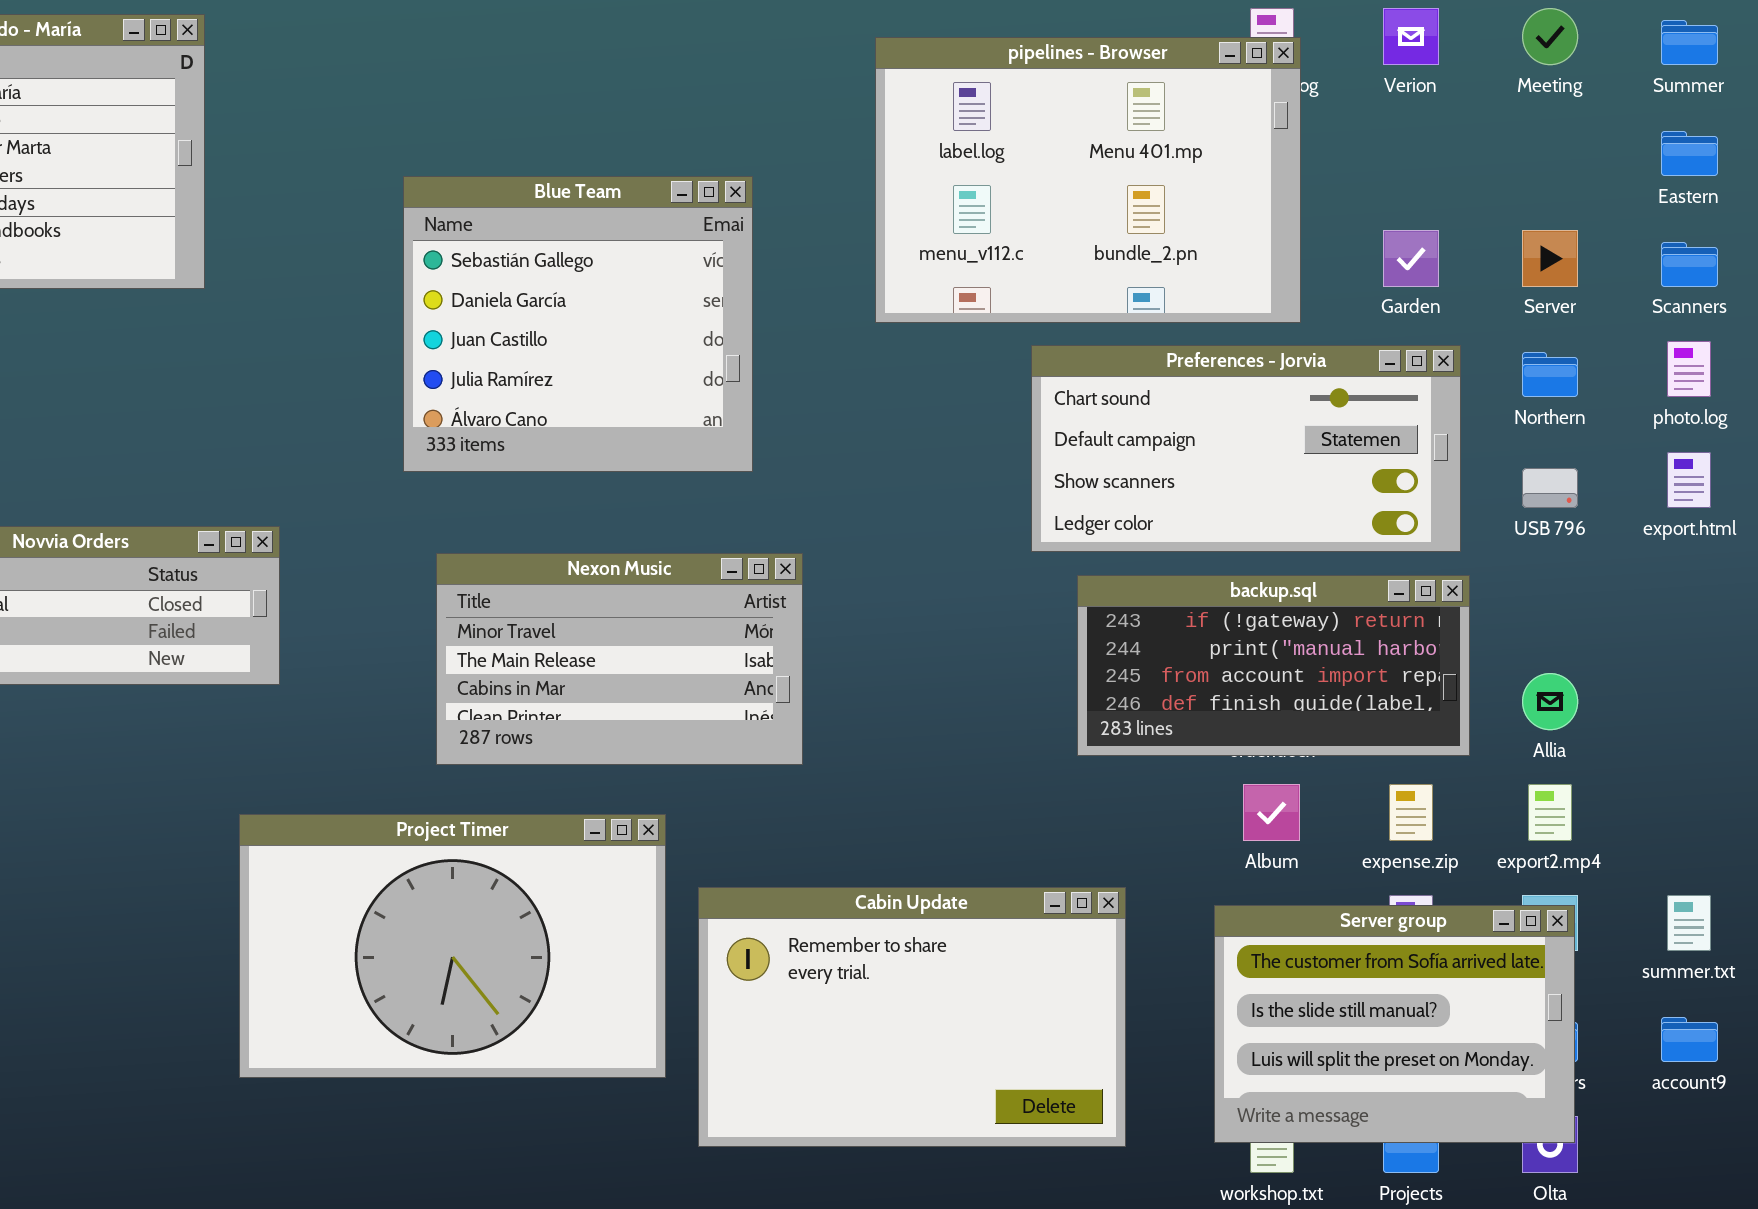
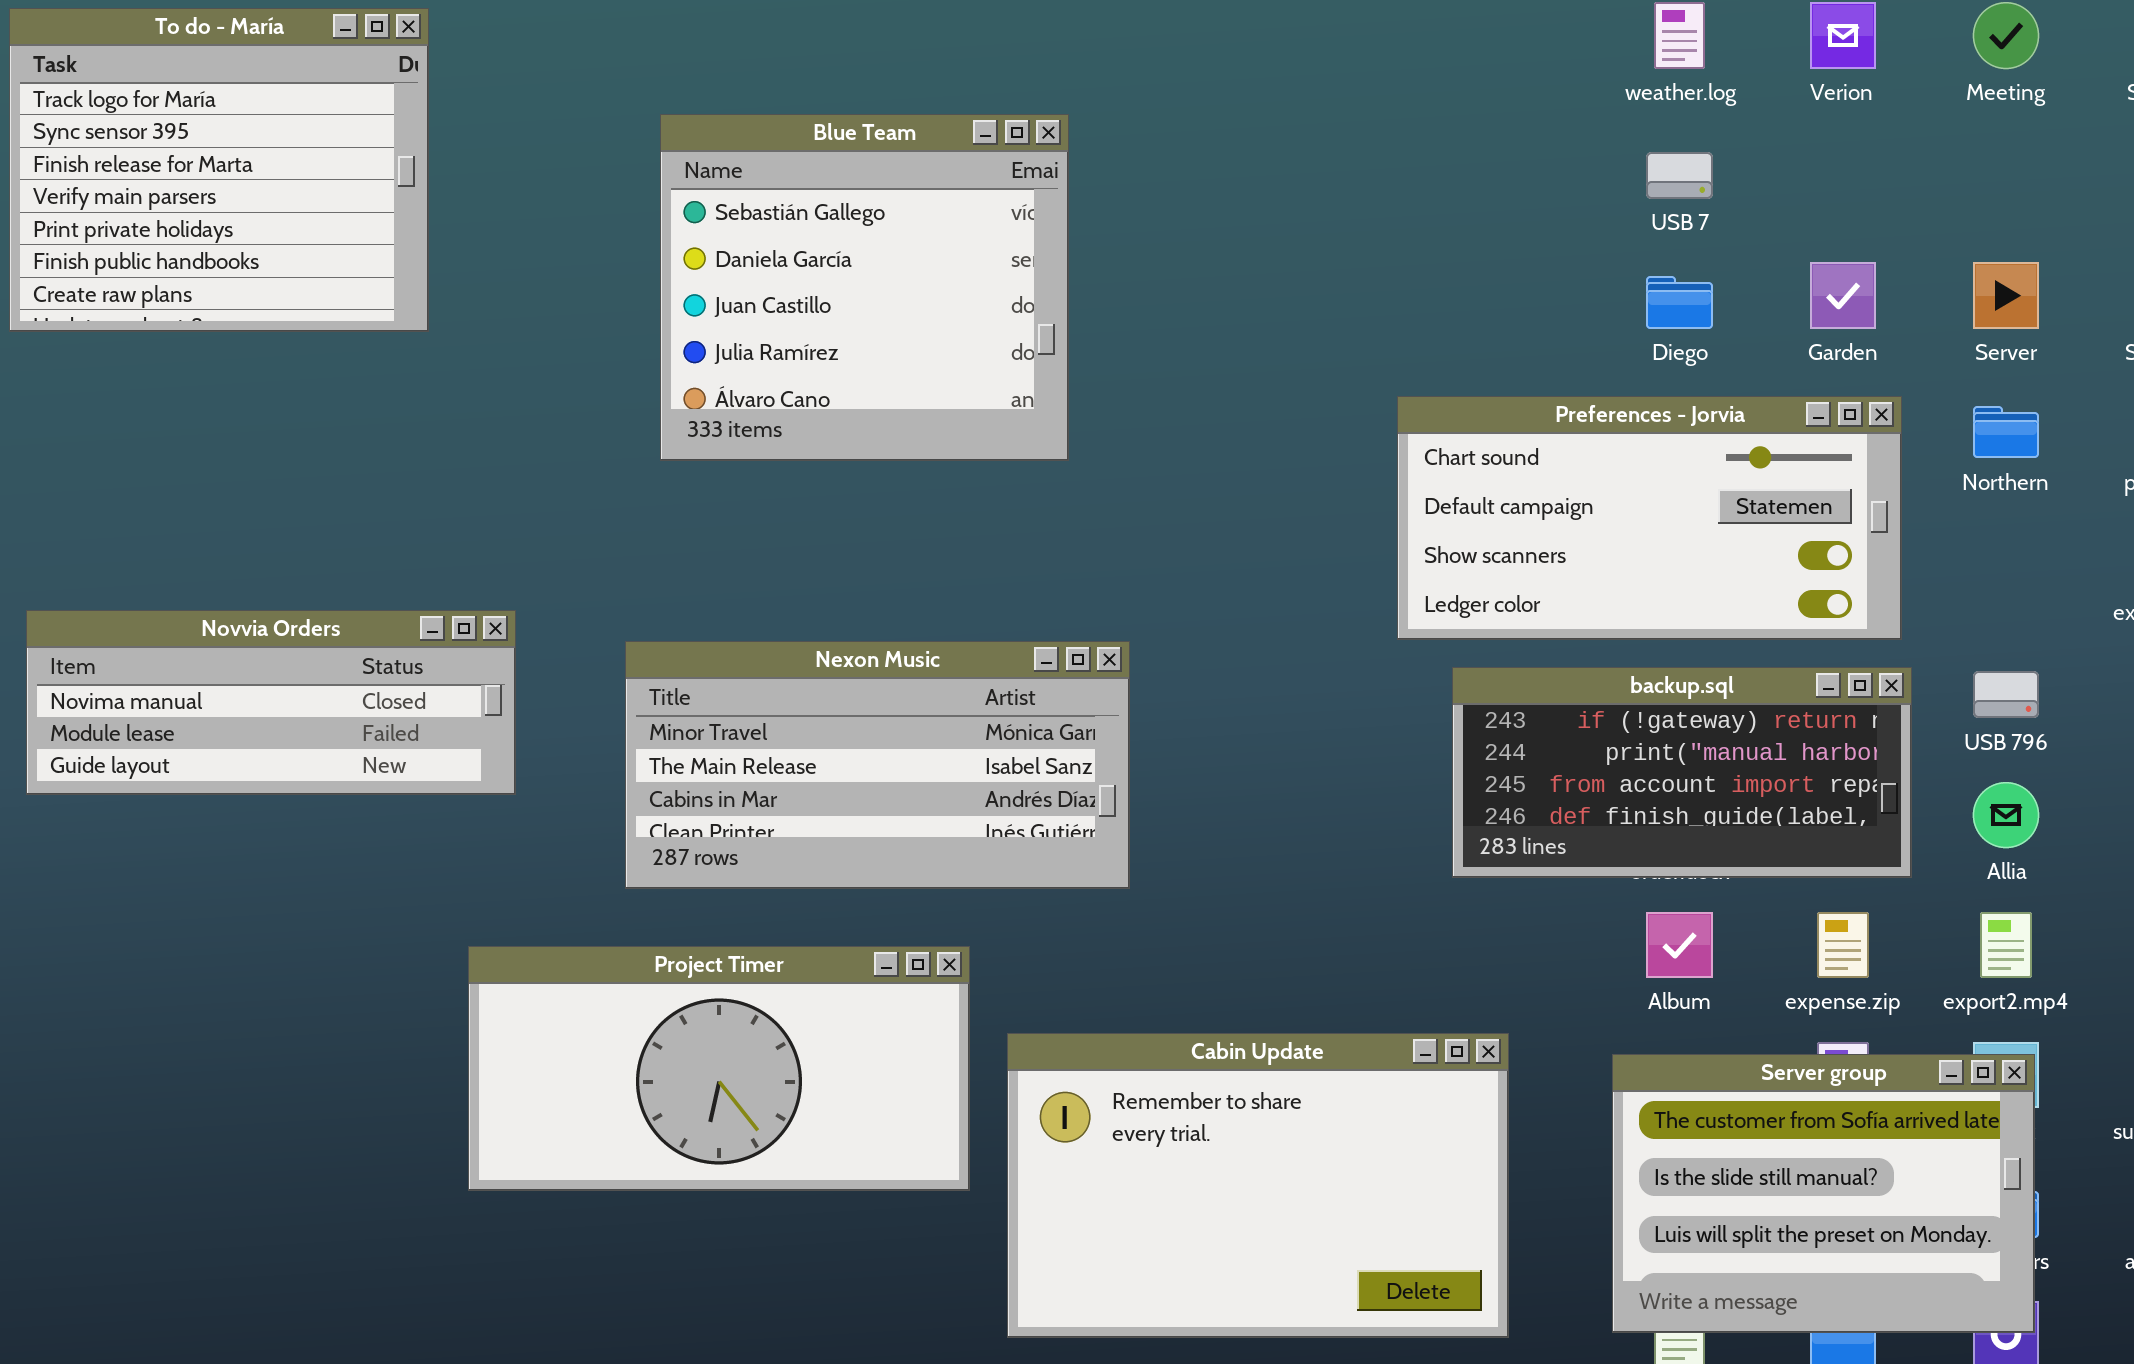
pipelines - Browser: [875,37,1301,323] -> none, closed
Blue Team: [403,176,753,472] -> [660,114,1069,461], moved
USB 796: [1522,468,1578,508] -> [1973,671,2039,718], moved
Nexon Music: [436,553,803,765] -> [625,641,1130,889], resized
Project Timer: [239,814,666,1078] -> [468,946,970,1191], resized

